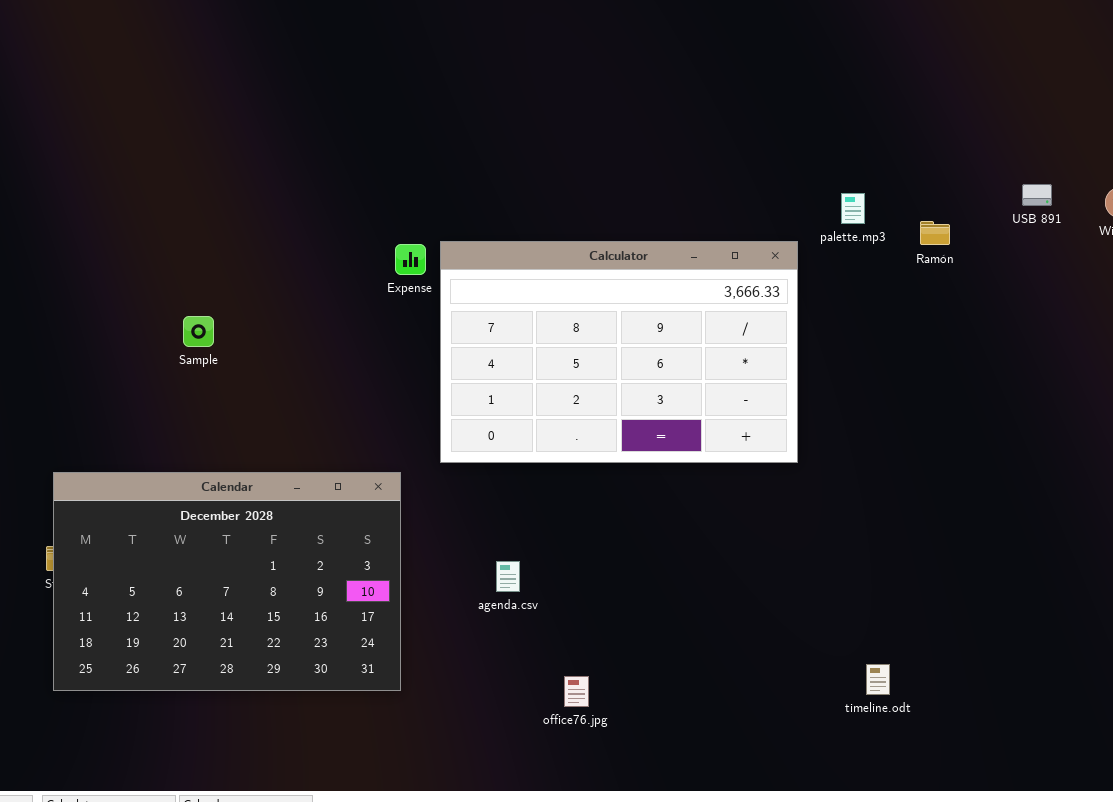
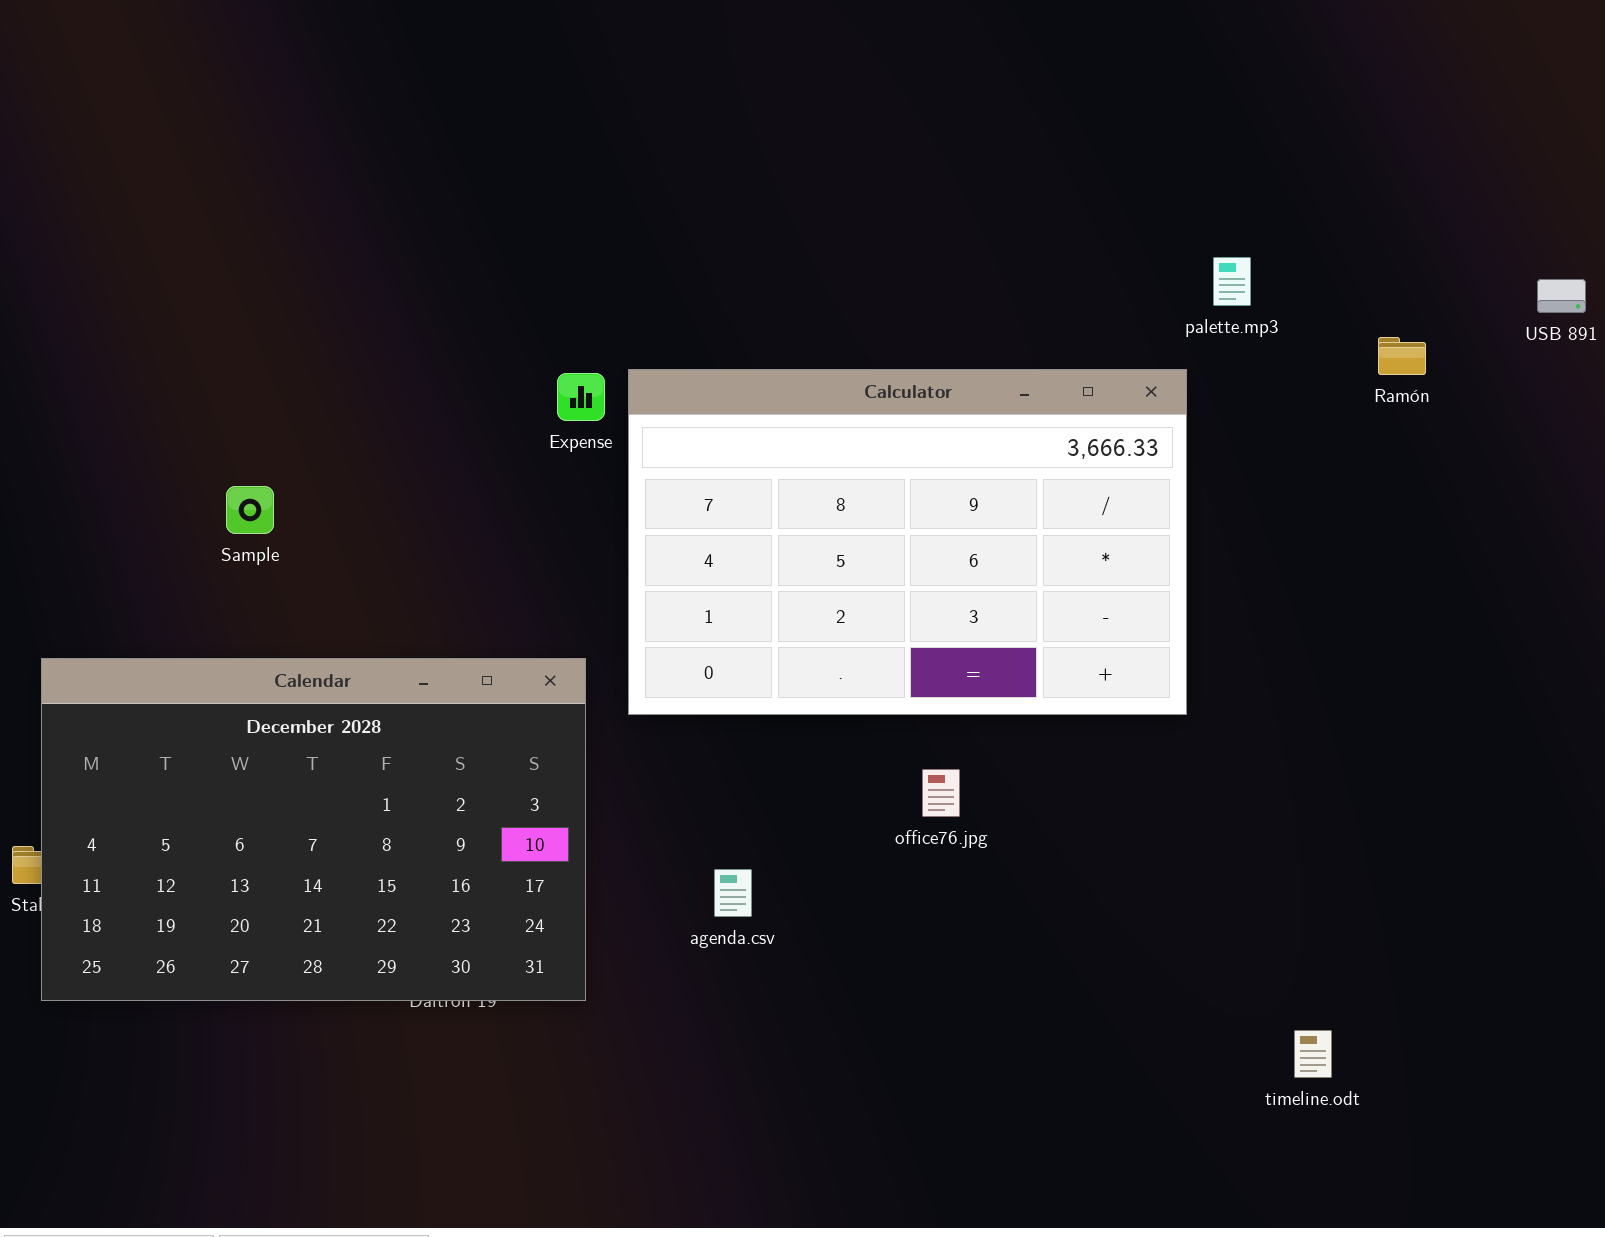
palette.mp3: [841,193,865,224] -> [1213,257,1251,306], moved
Calendar: [53,472,401,691] -> [41,658,586,1001], moved
office76.jpg: [564,676,589,707] -> [922,769,960,817], moved

